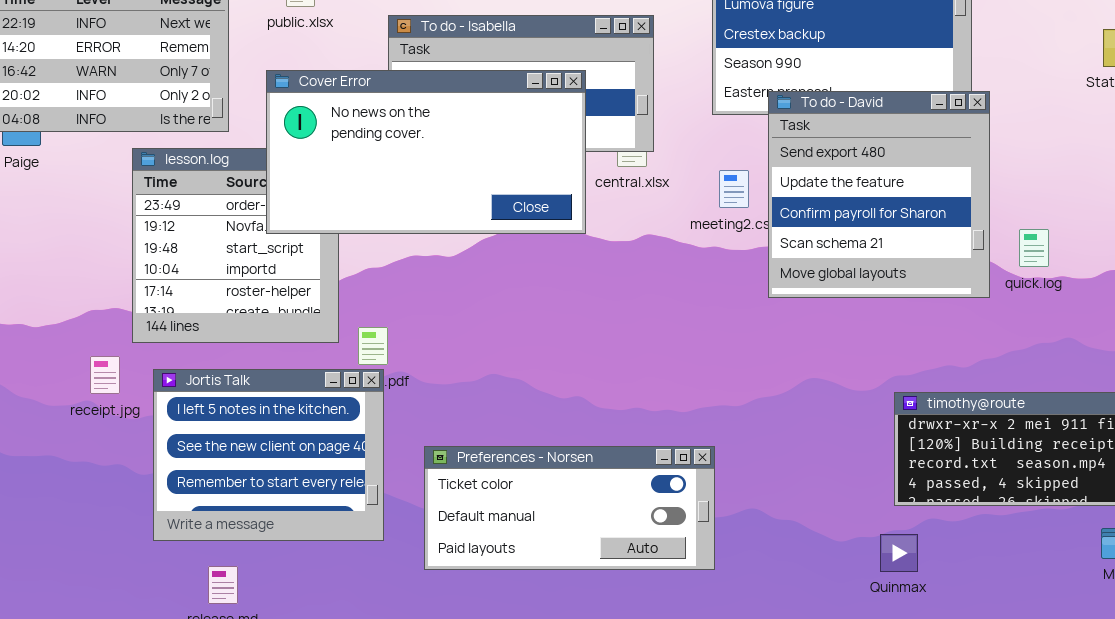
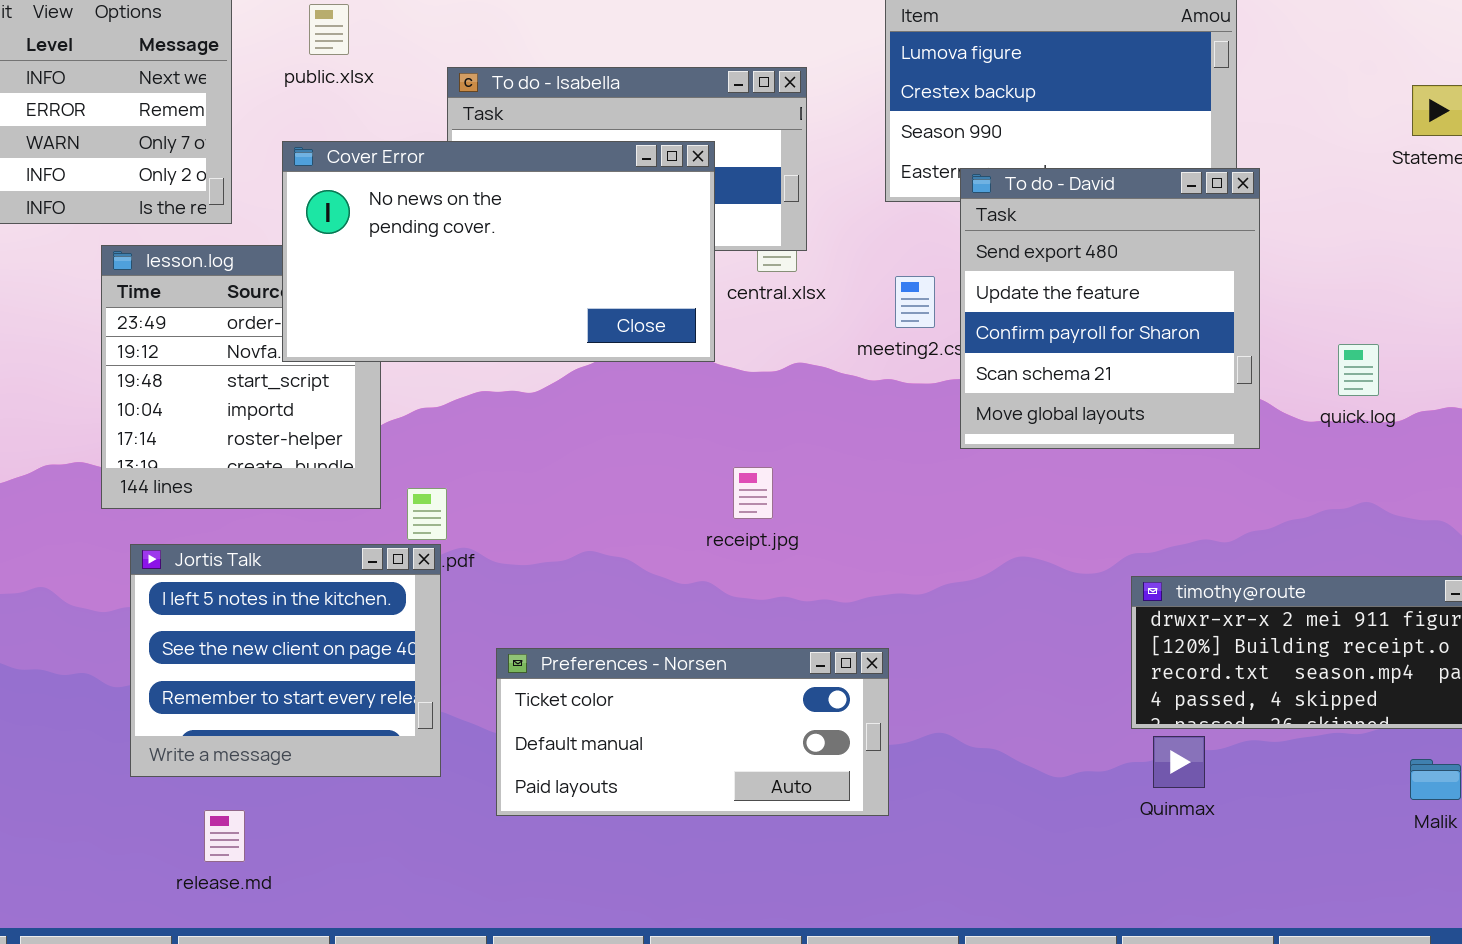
quick.log: [1019,229,1049,267] -> [1338,344,1379,396], moved
receipt.jpg: [90,356,120,394] -> [733,467,773,519], moved
Quinmax: [880,534,918,572] -> [1153,736,1205,788], moved

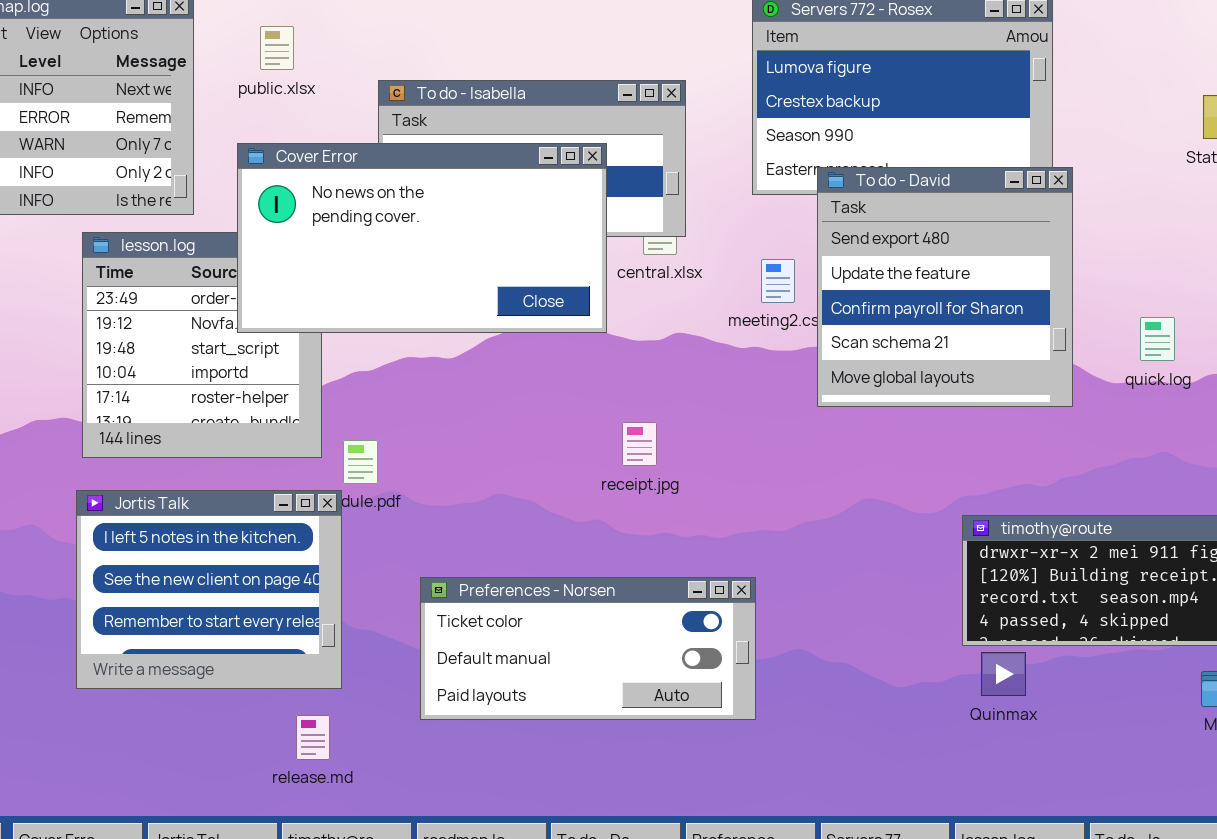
Jortis Talk: [130,544,441,777] -> [76,490,342,689], moved
release.md: [204,810,245,862] -> [296,715,330,760], moved

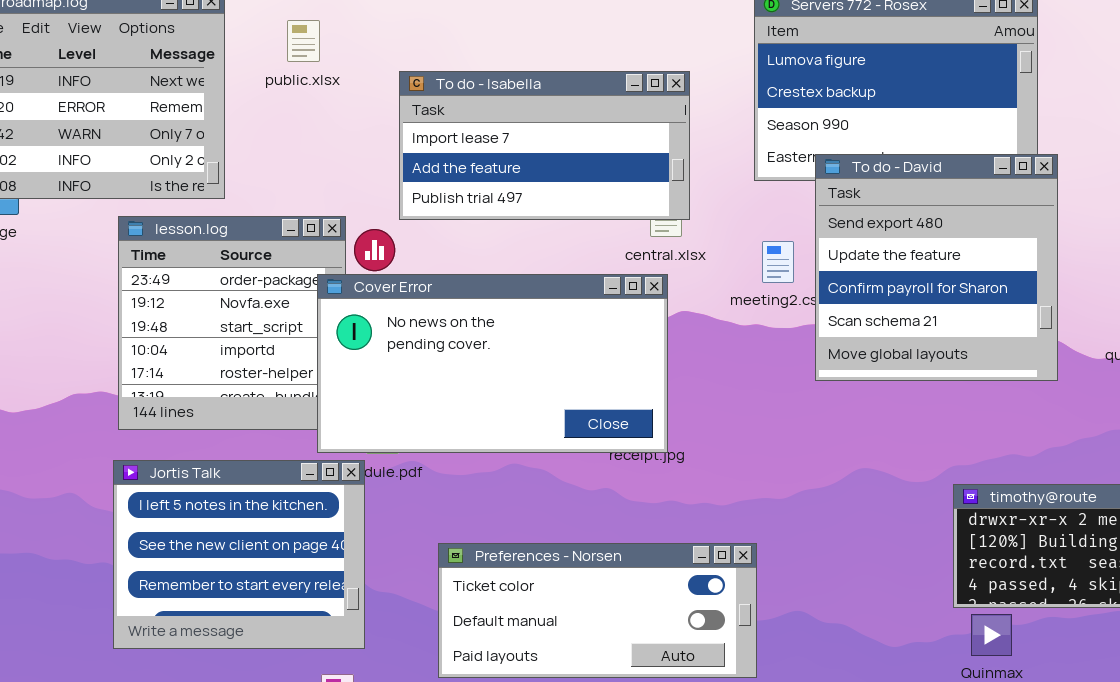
Cover Error: [237,143,607,333] -> [317,274,668,453], moved

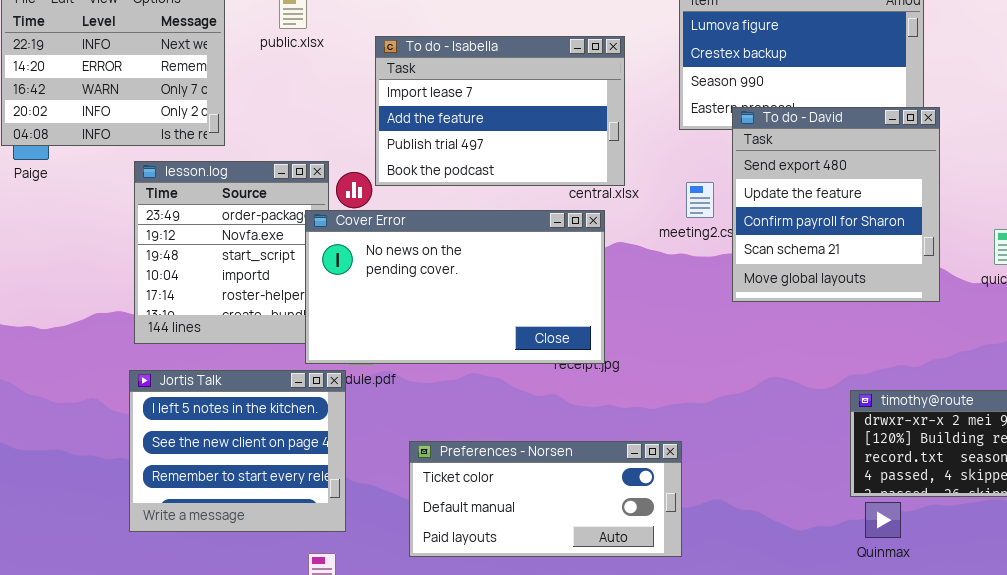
To do - Isabella: [399,71,690,220] -> [375,36,625,186], resized

